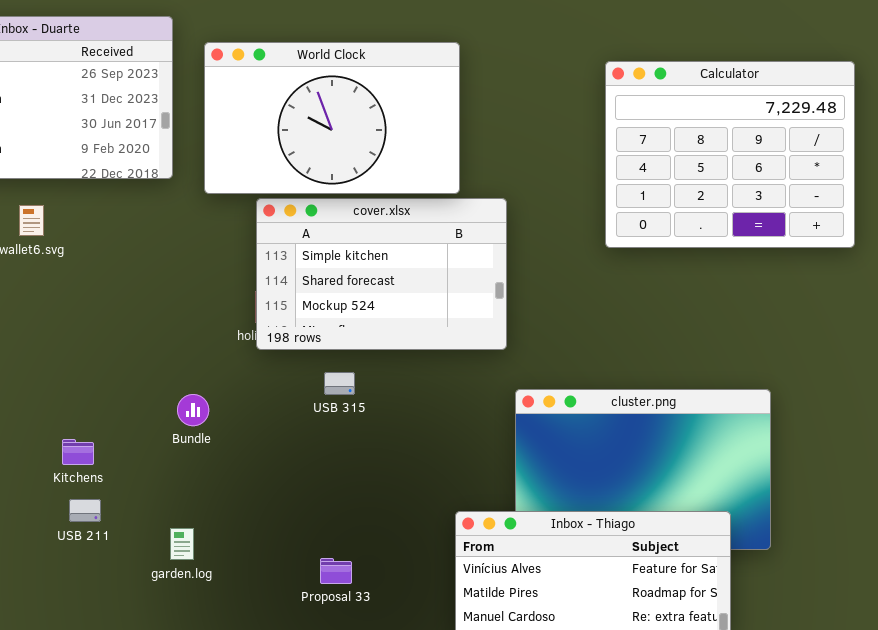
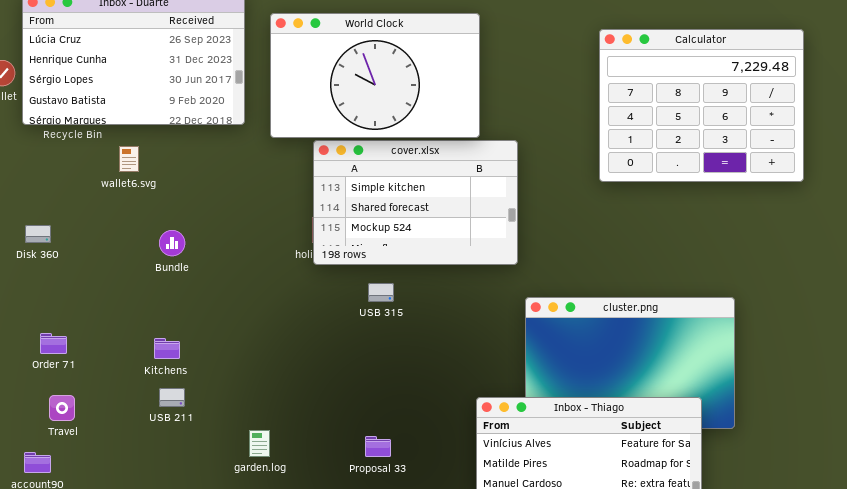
Bundle: [177,394,209,426] -> [159,230,185,256], moved
garden.log: [170,528,194,560] -> [249,430,270,457], moved

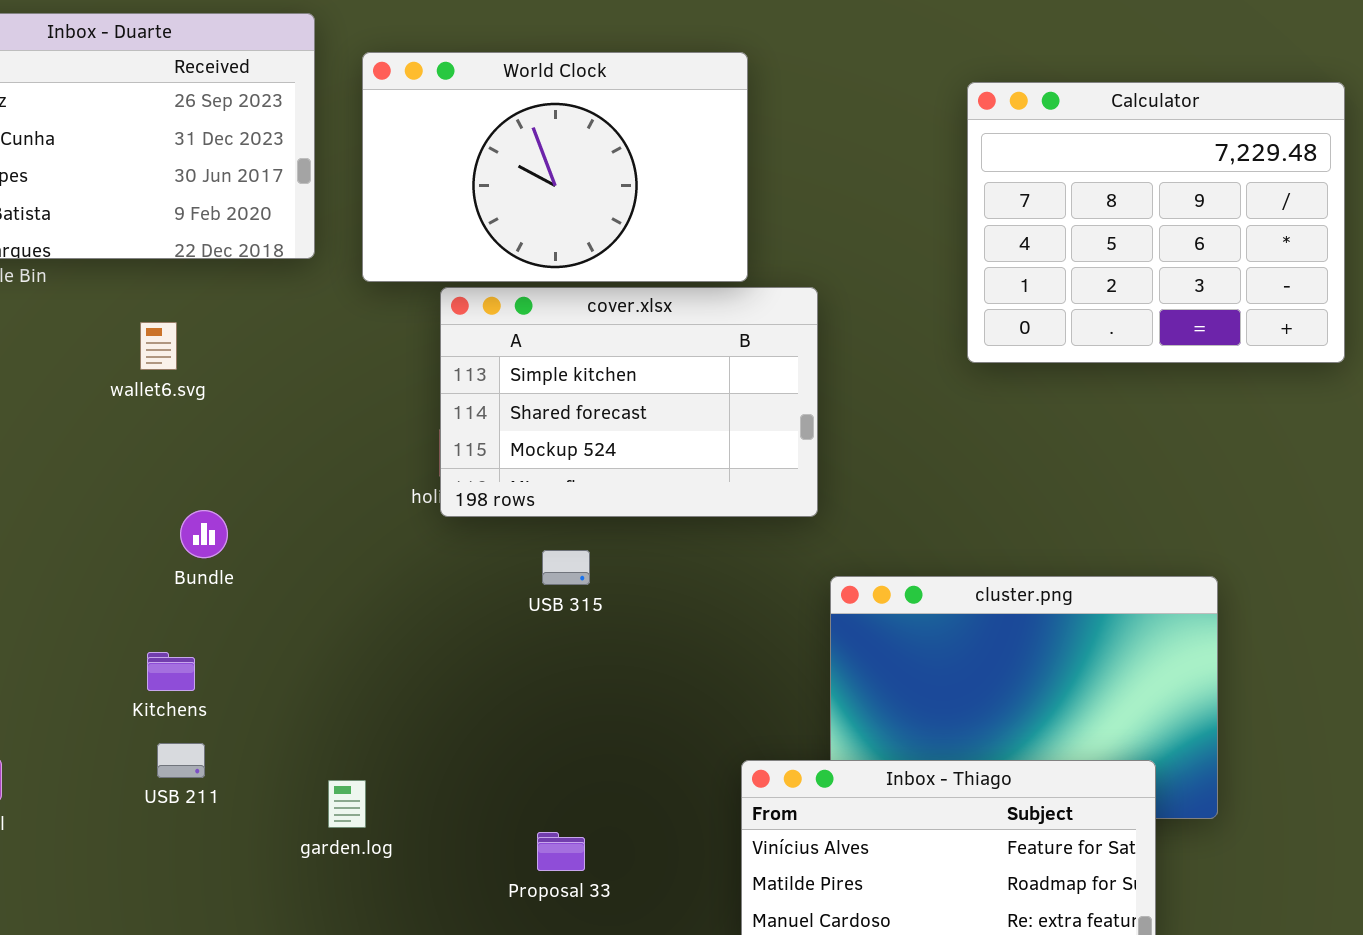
wallet6.svg: [119,146,139,172] -> [140,322,177,370], moved
Bundle: [159,230,185,256] -> [180,510,228,558], moved
garden.log: [249,430,270,457] -> [328,780,366,828], moved

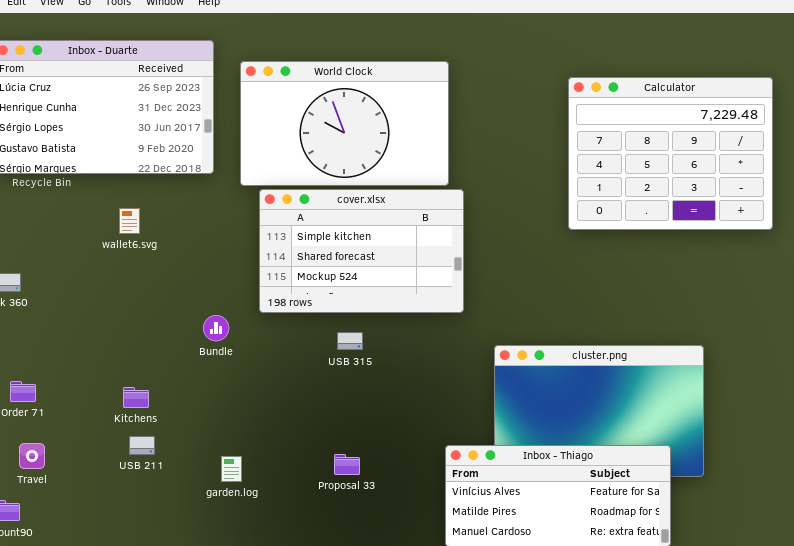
cover.xlsx: [440,287,818,517] -> [259,189,464,313], moved
Bundle: [180,510,228,558] -> [203,315,229,341], moved
Proposal 33: [537,832,585,871] -> [334,454,360,475], moved

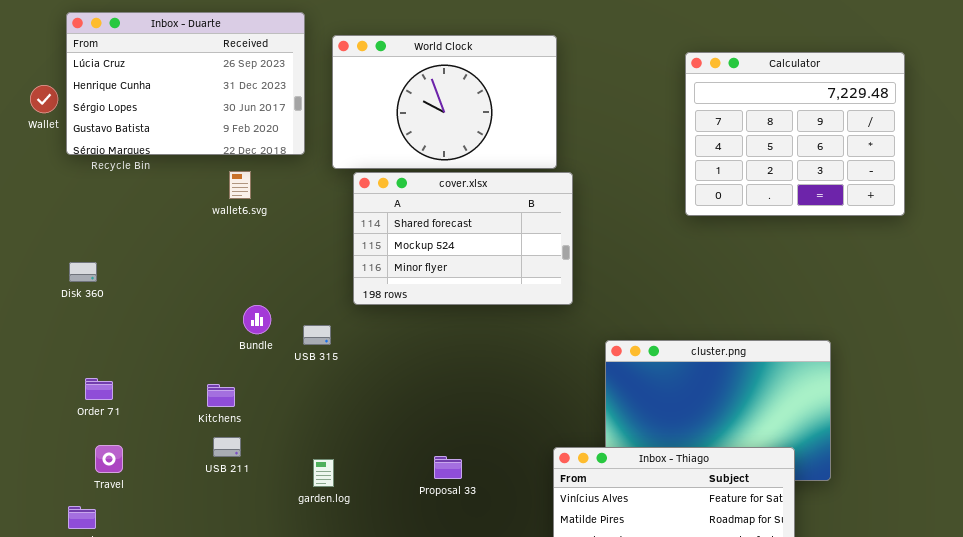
cover.xlsx: [259,189,464,313] -> [353,172,573,305], scrolled down 1 row
wallet6.svg: [119,208,140,234] -> [229,171,251,199], moved
Bundle: [203,315,229,341] -> [243,305,271,334], moved
USB 315: [337,332,363,350] -> [303,325,331,345], moved

